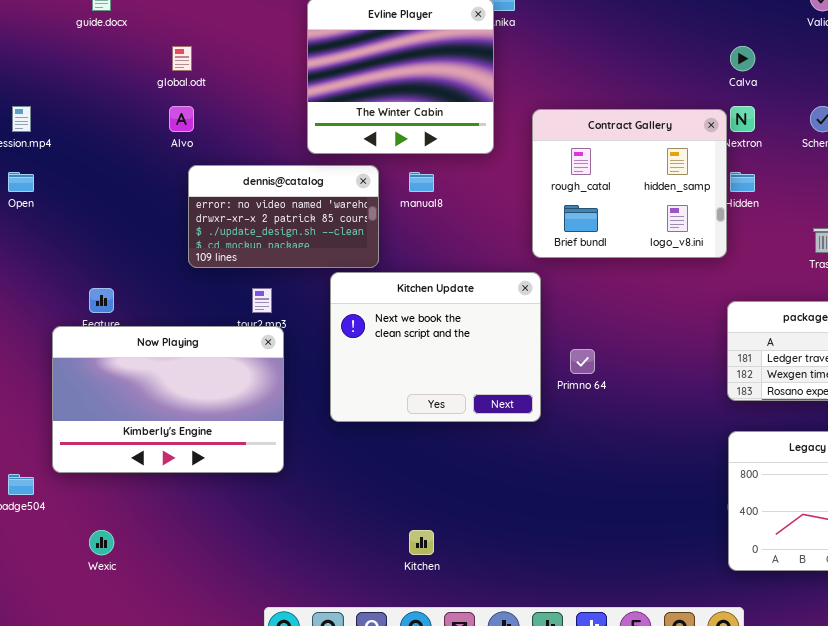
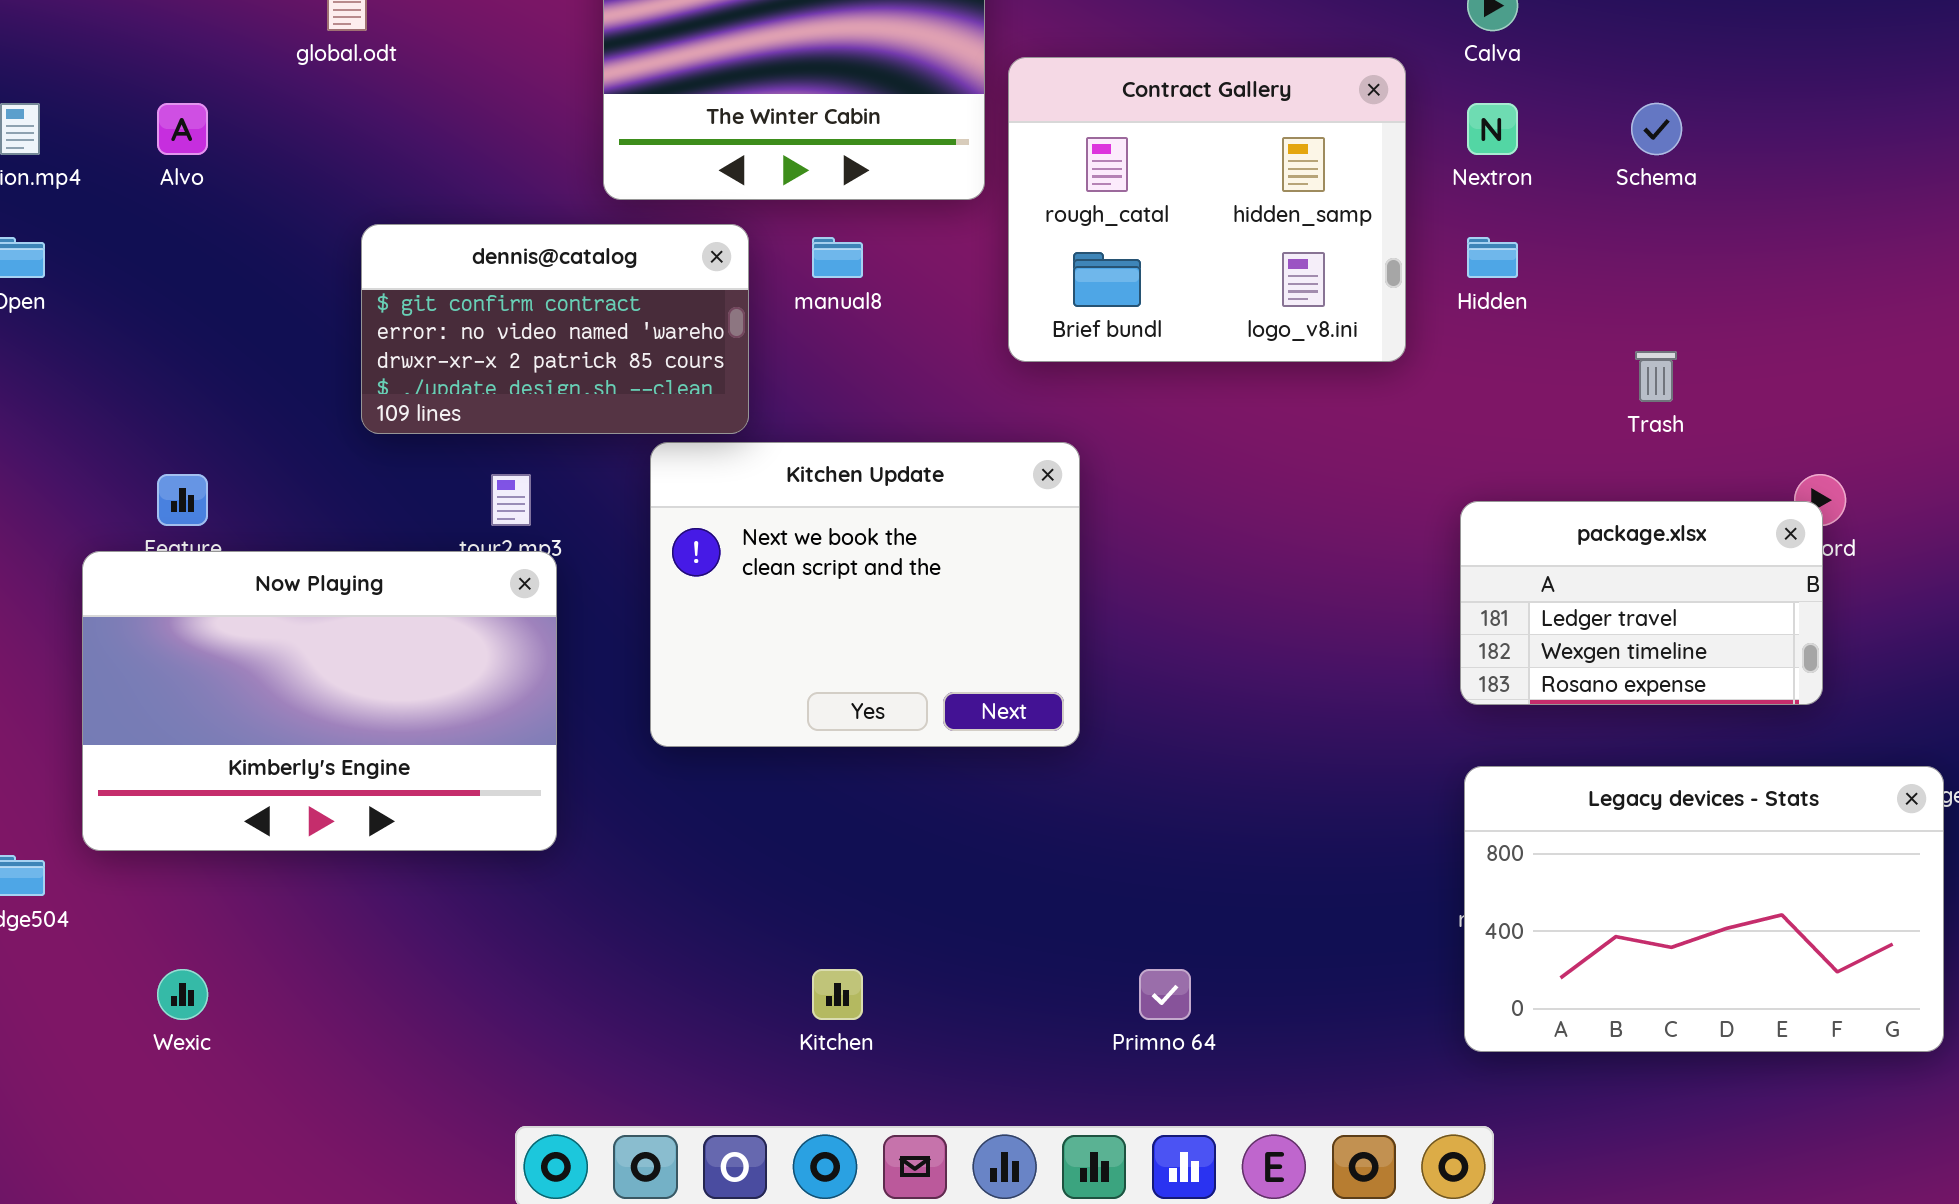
Alvo: [169,106,194,132] -> [157,103,208,155], moved
Contract Gallery: [532,109,727,258] -> [1008,57,1406,362], moved
dennis@catalog: [188,165,379,268] -> [361,224,749,434], scrolled up 1 row
Primno 64: [570,349,595,374] -> [1139,969,1191,1020], moved

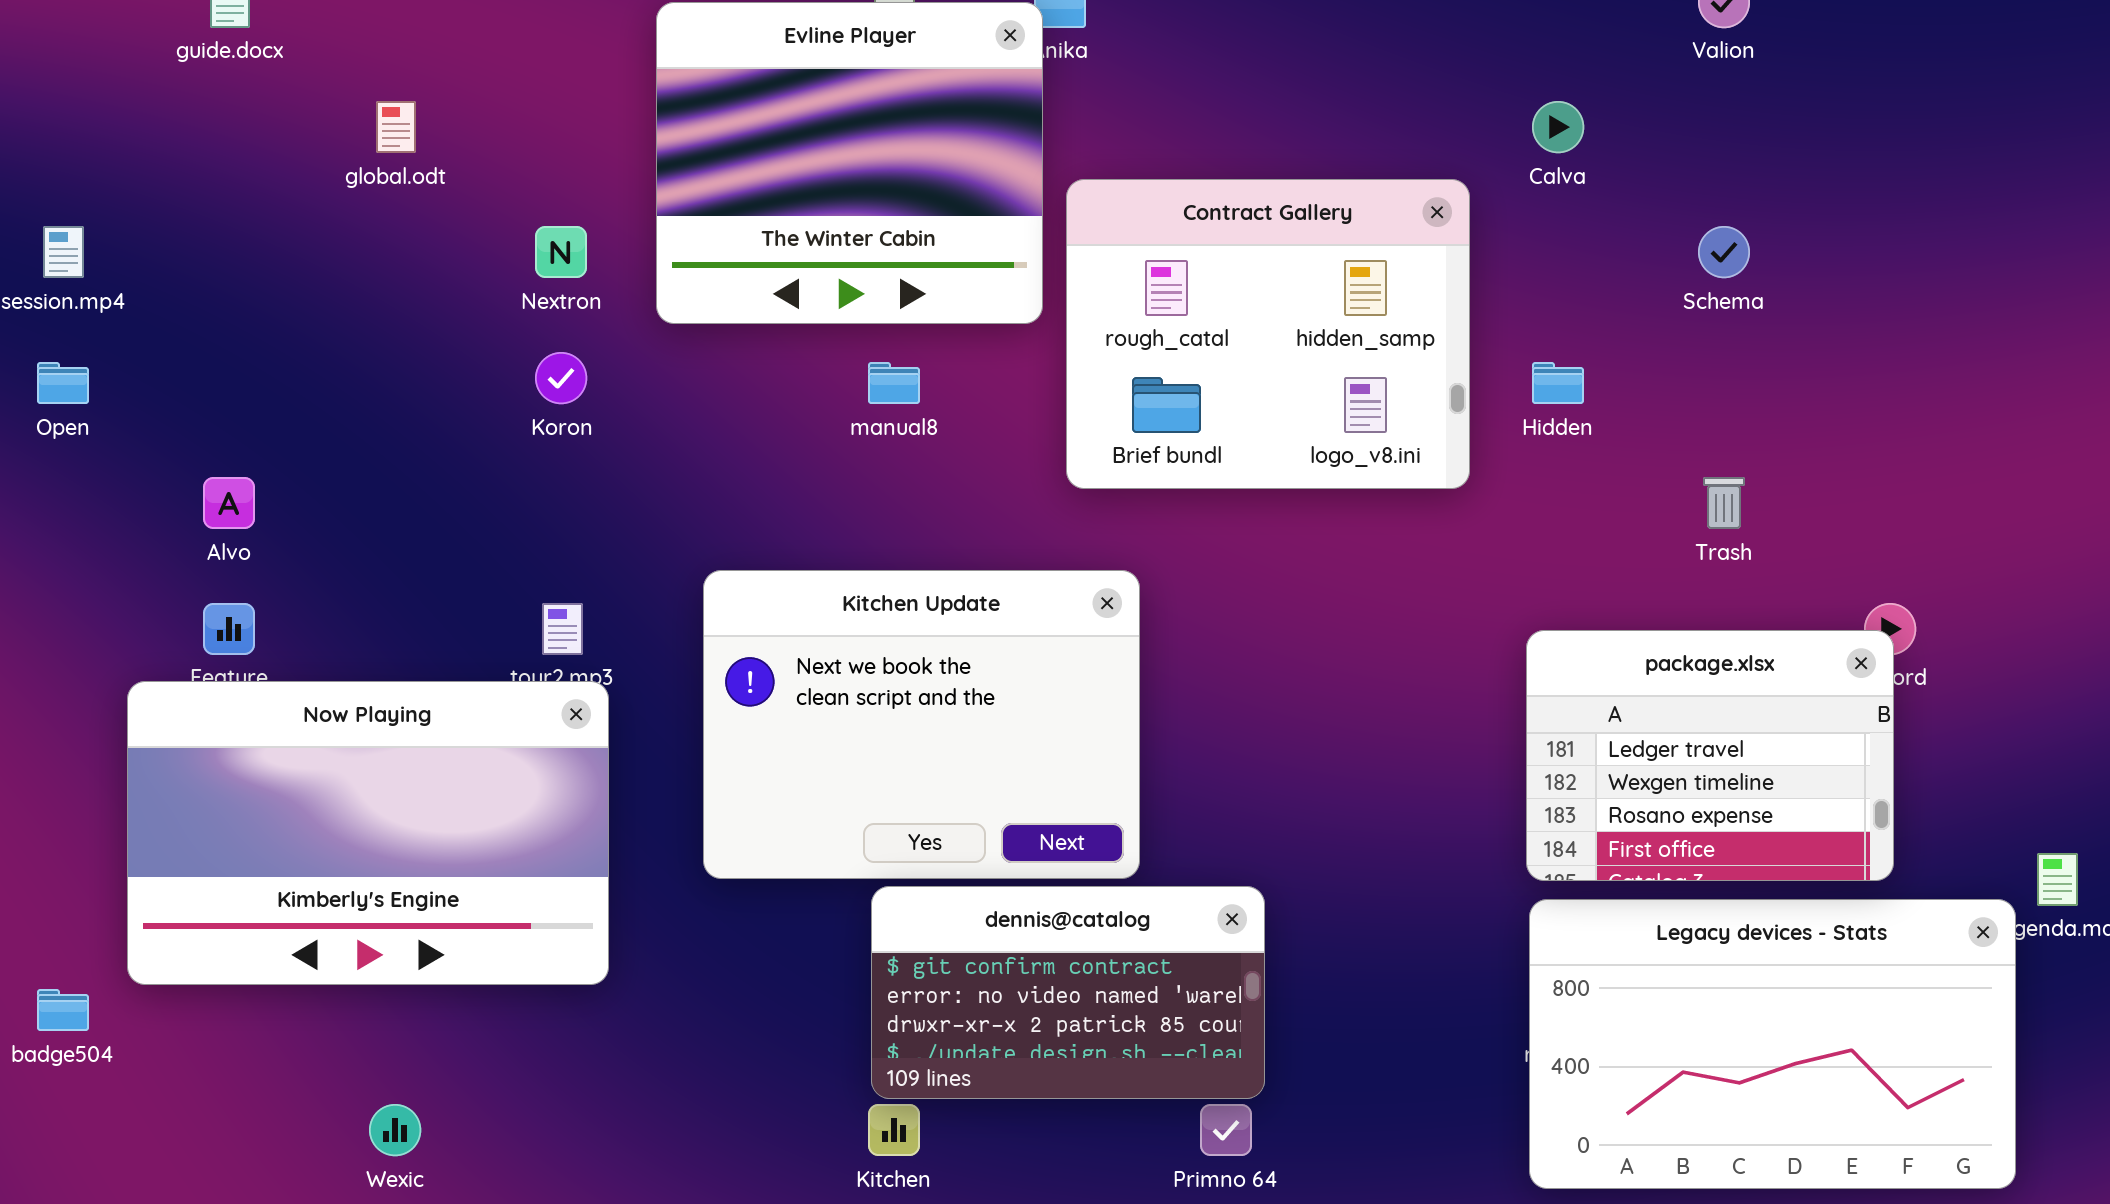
Alvo: [157,103,208,155] -> [203,477,255,529], moved
Nextron: [1467,103,1518,155] -> [535,226,587,278], moved
dennis@catalog: [361,224,749,434] -> [871,886,1265,1099], moved
package.xlsx: [1460,501,1823,705] -> [1526,630,1894,881], resized
Wexic: [157,969,208,1020] -> [369,1104,421,1156], moved

